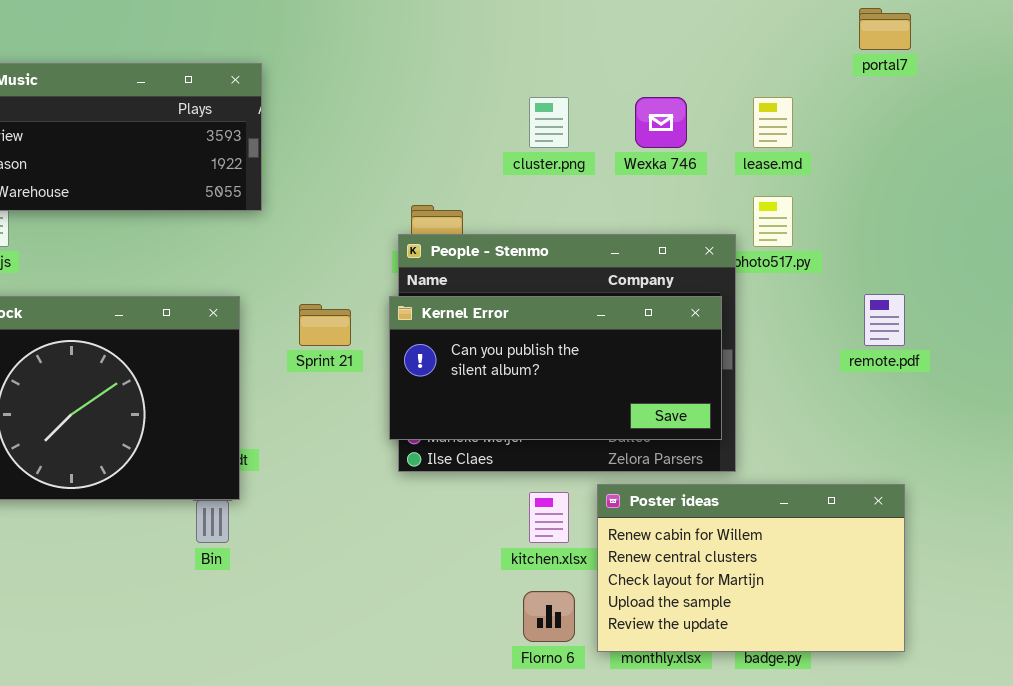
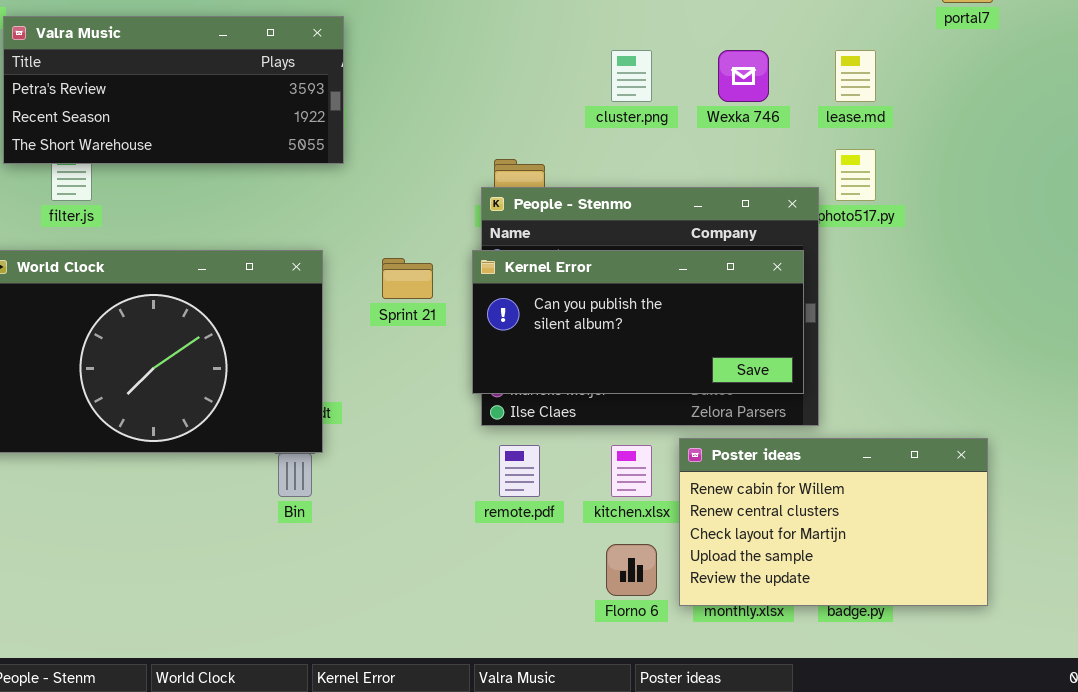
remote.pdf: [864,294,905,346] -> [499,445,540,497], moved

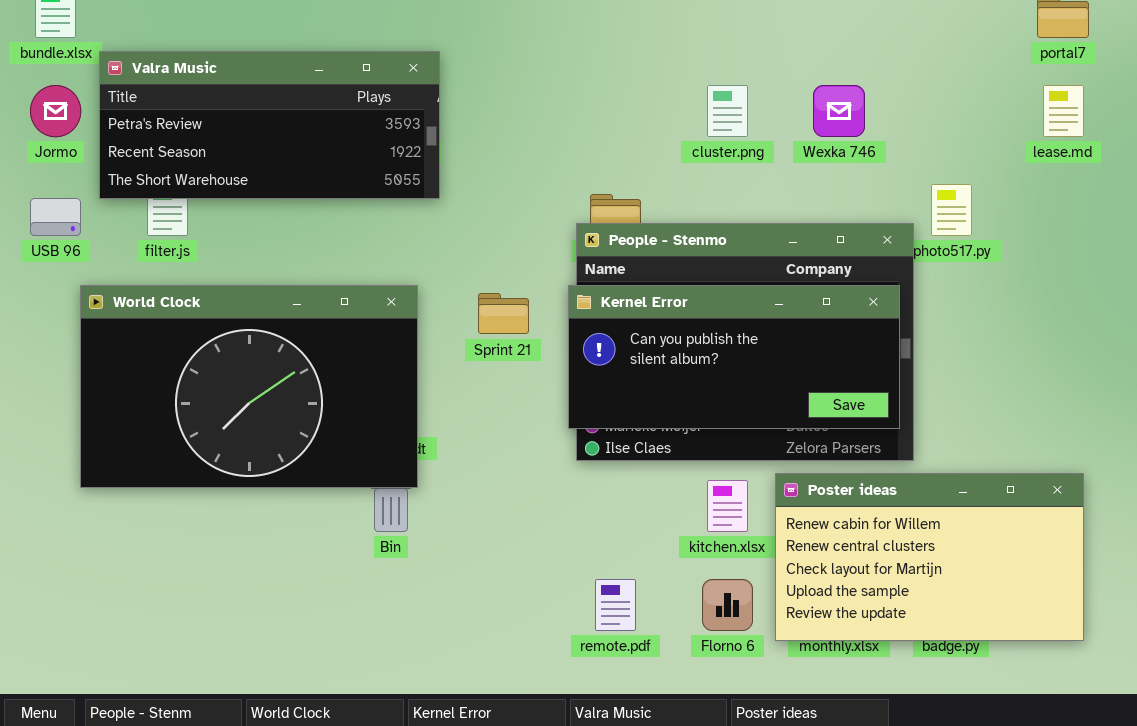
lease.md: [835,50,876,102] -> [1043,85,1084,137], moved
remote.pdf: [499,445,540,497] -> [595,579,636,631], moved

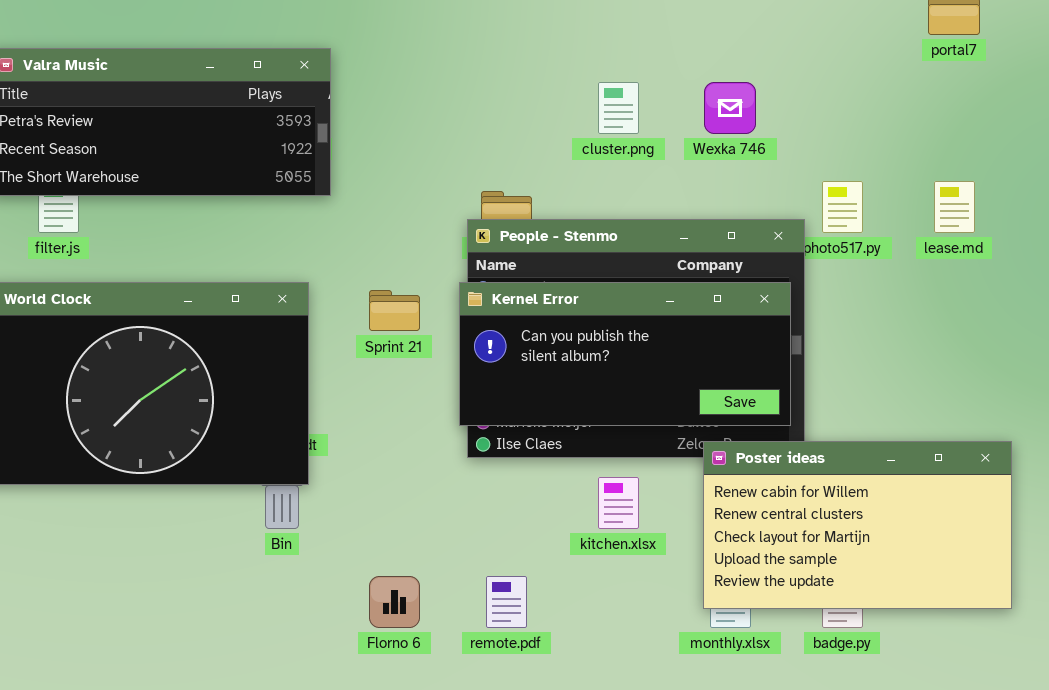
lease.md: [1043,85,1084,137] -> [934,181,975,233], moved
Poster ideas: [775,473,1084,641] -> [703,441,1012,609], moved
Florno 6: [702,579,753,631] -> [369,576,420,628], moved

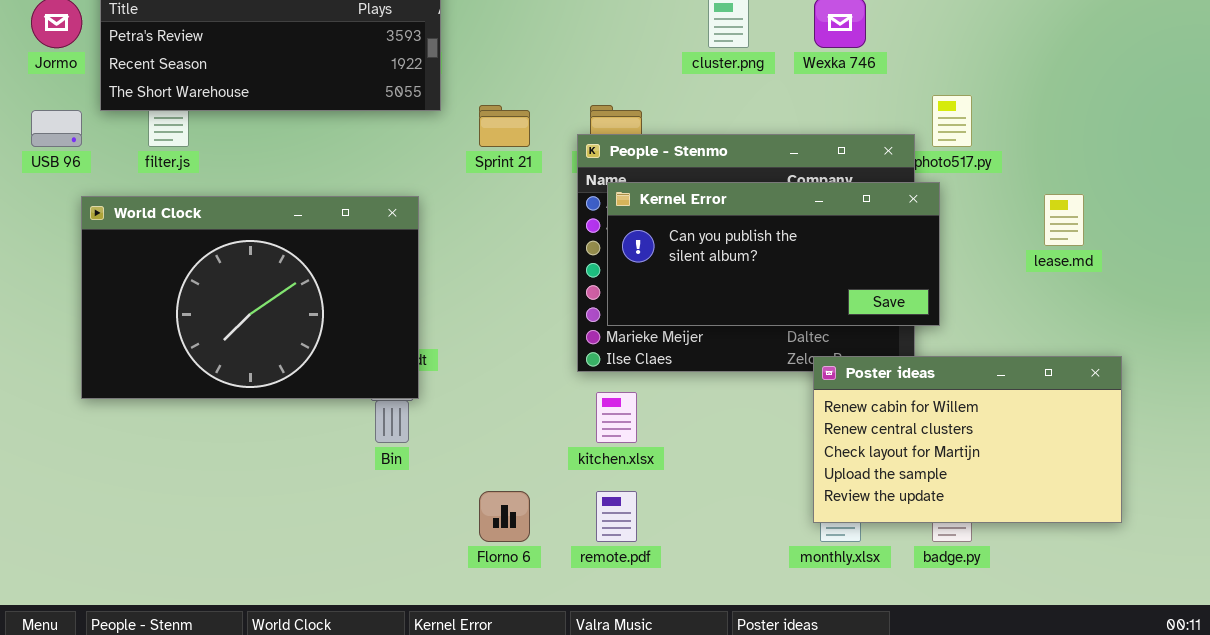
lease.md: [934,181,975,233] -> [1044,194,1084,246], moved
Kernel Error: [459,282,791,426] -> [607,182,940,326], moved
Sprint 21: [369,290,420,331] -> [479,105,530,147], moved
kitchen.xlsx: [598,477,639,529] -> [596,392,637,443], moved

